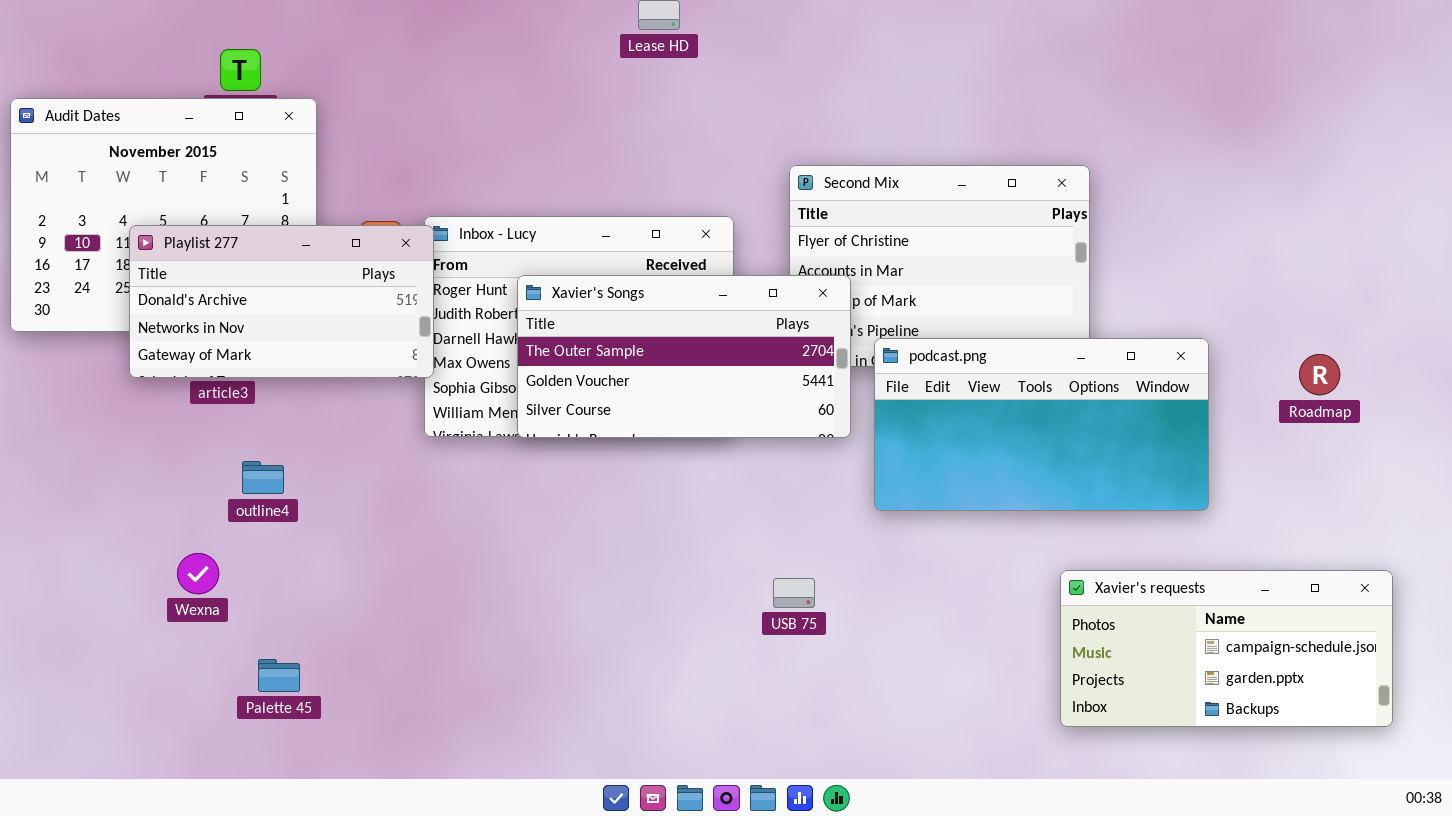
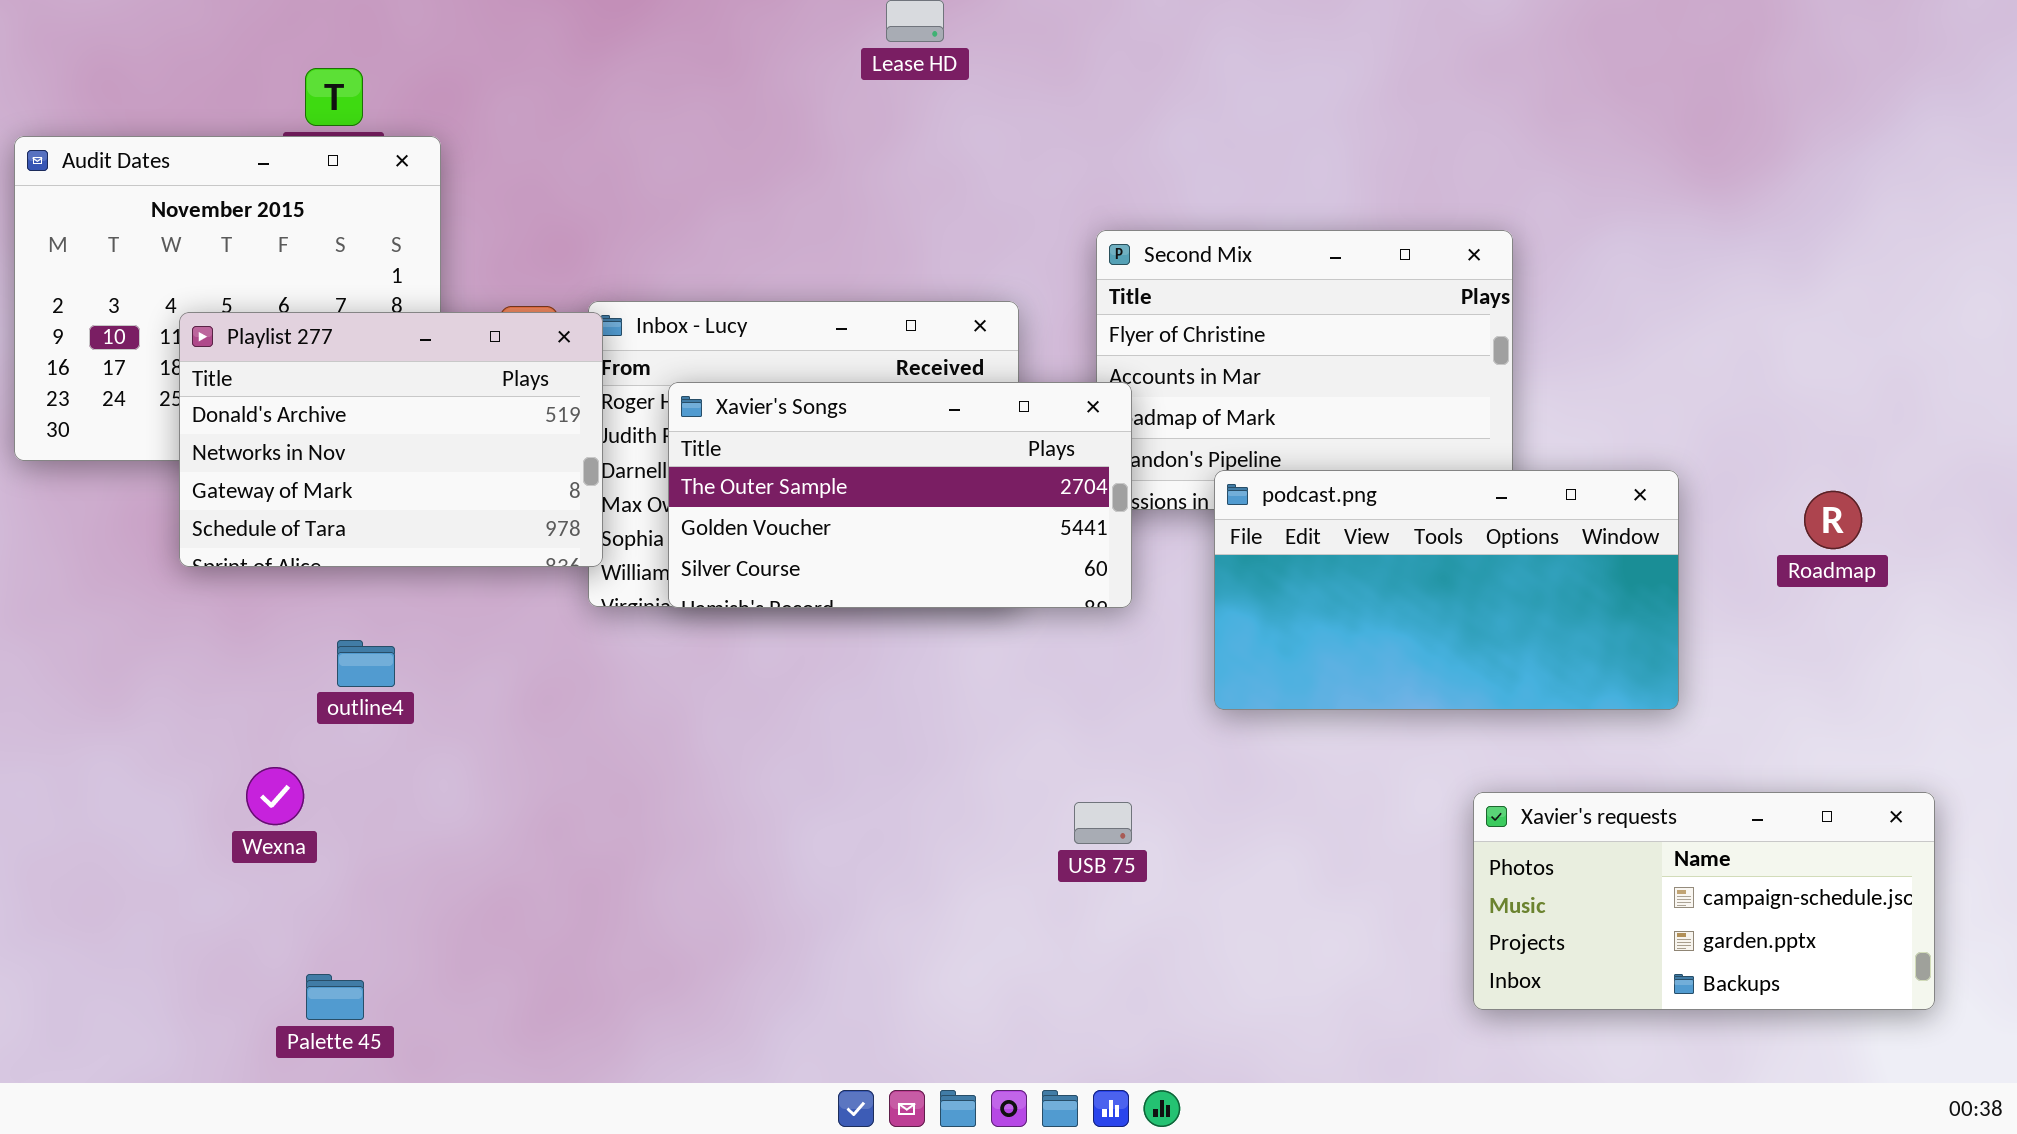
Playlist 277: [129,225,434,378] -> [179,312,603,567], resized
Xavier's Songs: [517,275,851,438] -> [668,382,1132,608], moved
Palette 45: [258,659,300,692] -> [306,974,364,1020], moved

